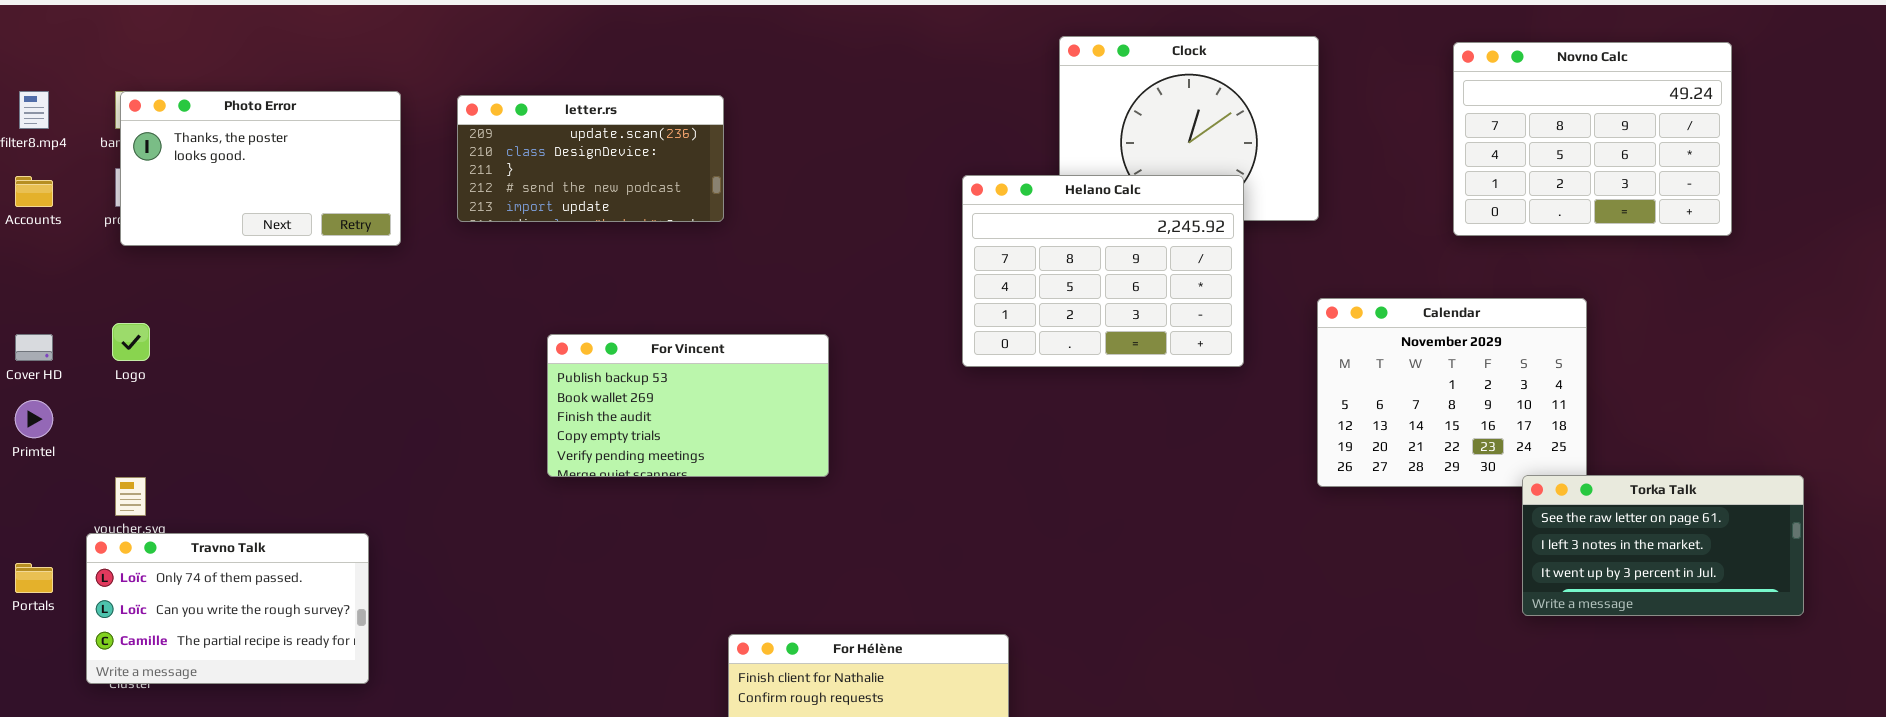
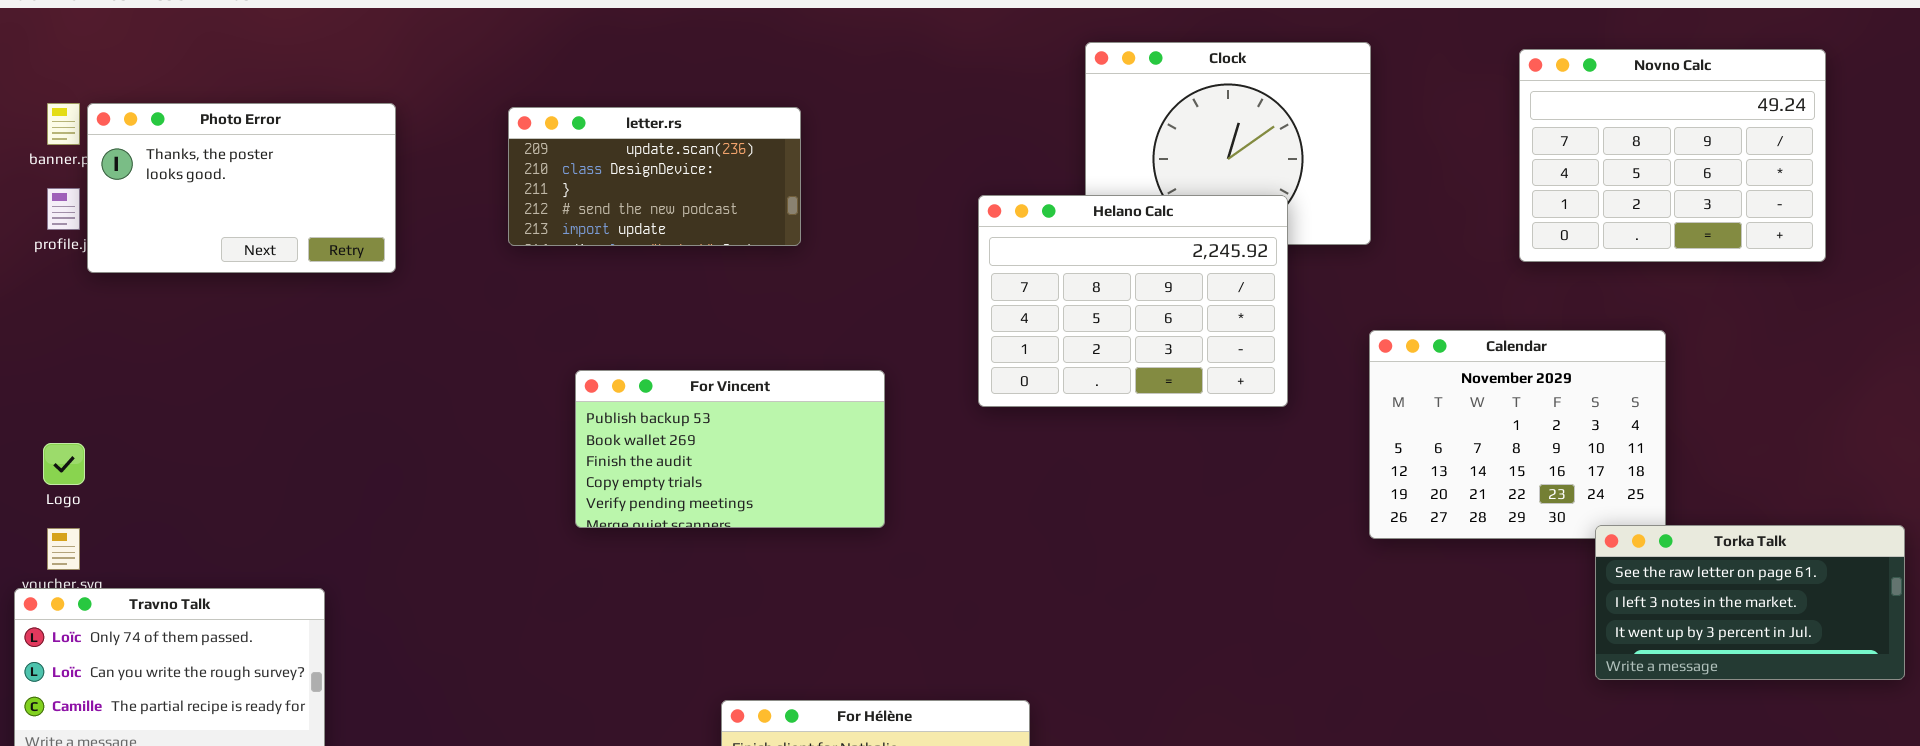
Photo Error: [120,91,401,246] -> [87,103,396,273], moved
letter.rs: [457,95,724,222] -> [508,107,801,246], moved
Logo: [112,323,150,361] -> [43,443,85,485], moved
For Vincent: [547,334,829,477] -> [575,370,885,528], moved

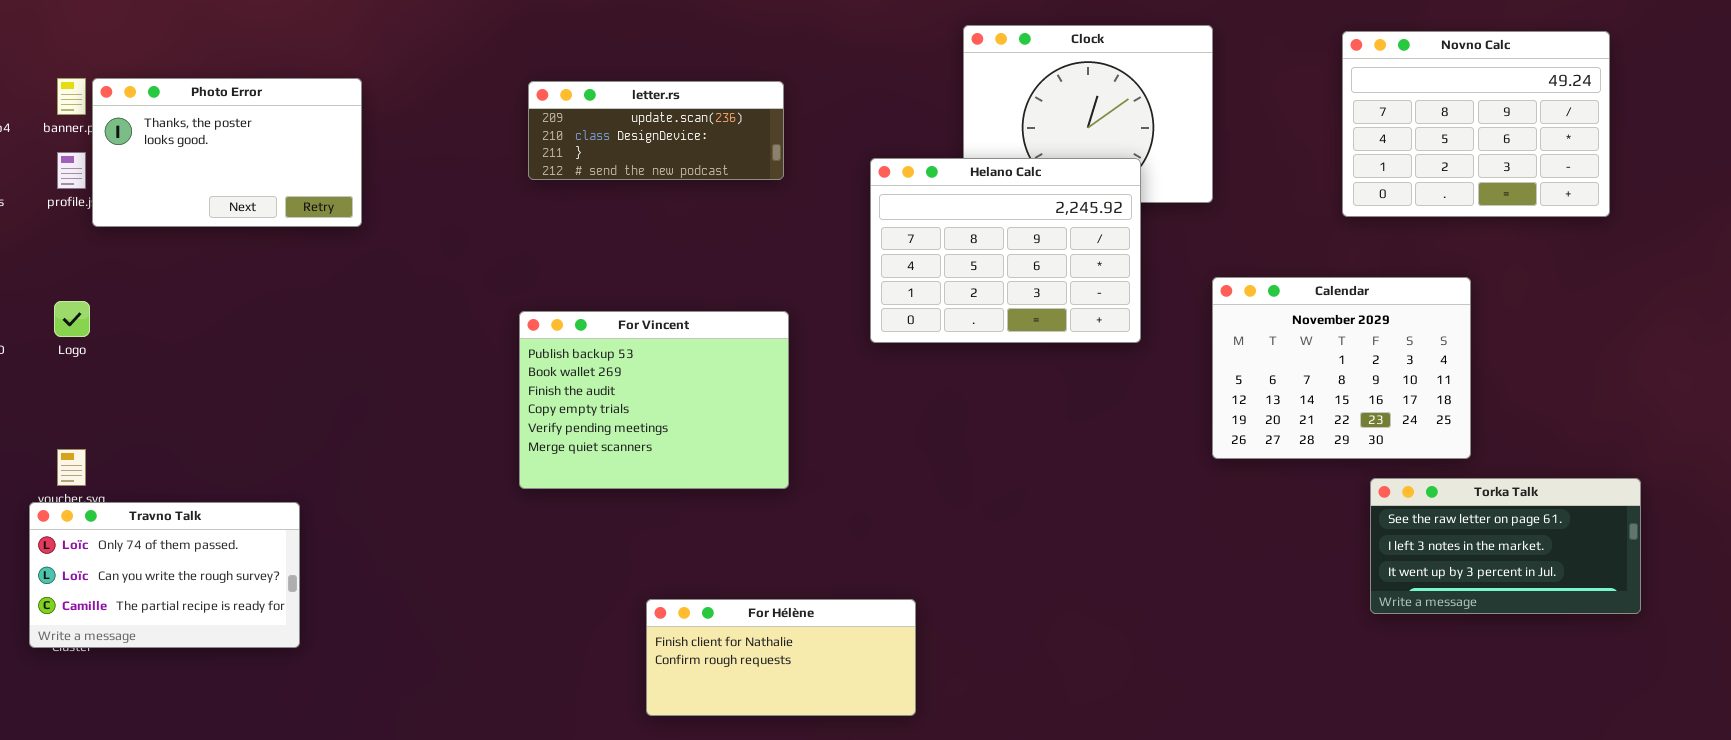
letter.rs: [508,107,801,246] -> [528,81,784,180], moved, resized
For Vincent: [575,370,885,528] -> [519,311,789,489], resized
Logo: [43,443,85,485] -> [54,301,90,337], moved
Torka Talk: [1595,525,1905,680] -> [1370,478,1641,614], moved

